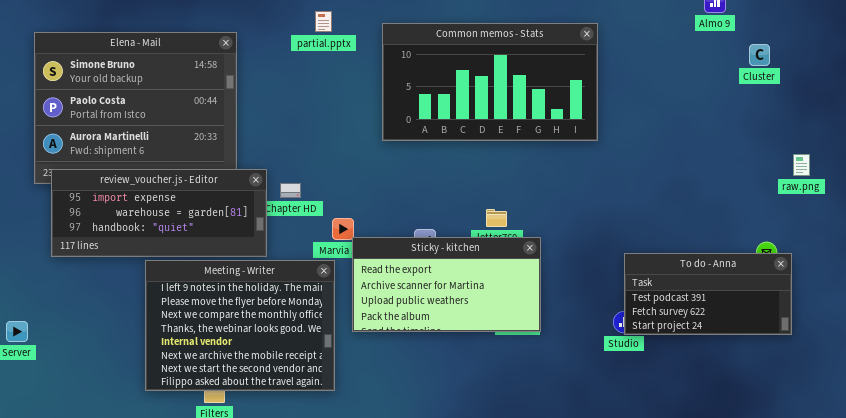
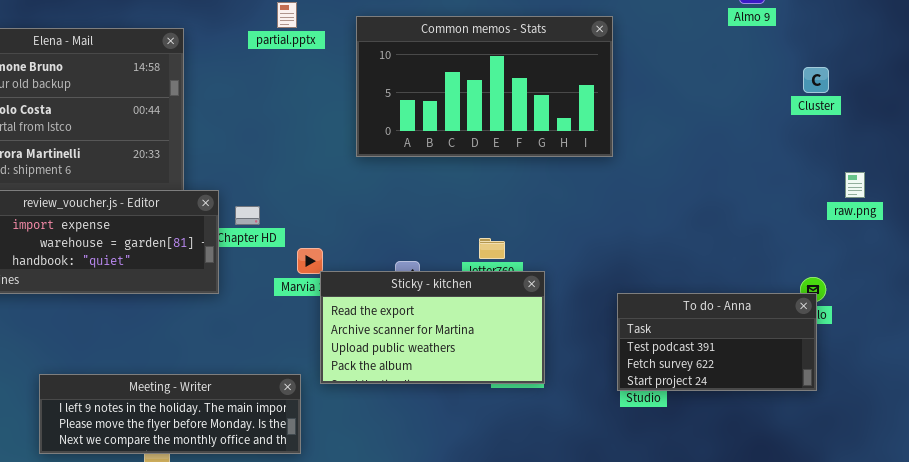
Cluster: [749,44,770,66] -> [803,67,829,93], moved
To do - Anna: [624,253,792,335] -> [617,293,817,391], moved
Meeting - Writer: [145,260,335,391] -> [39,374,301,454], resized

